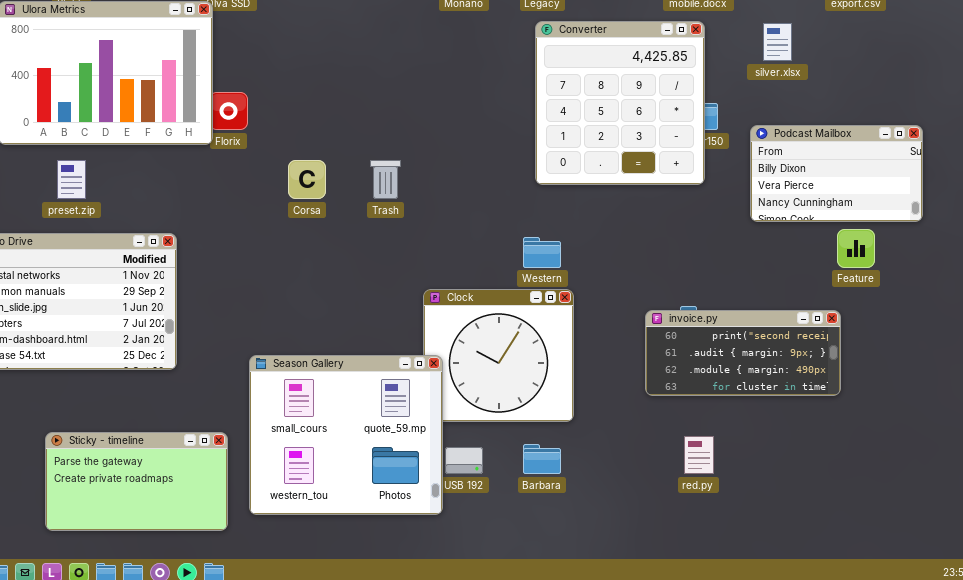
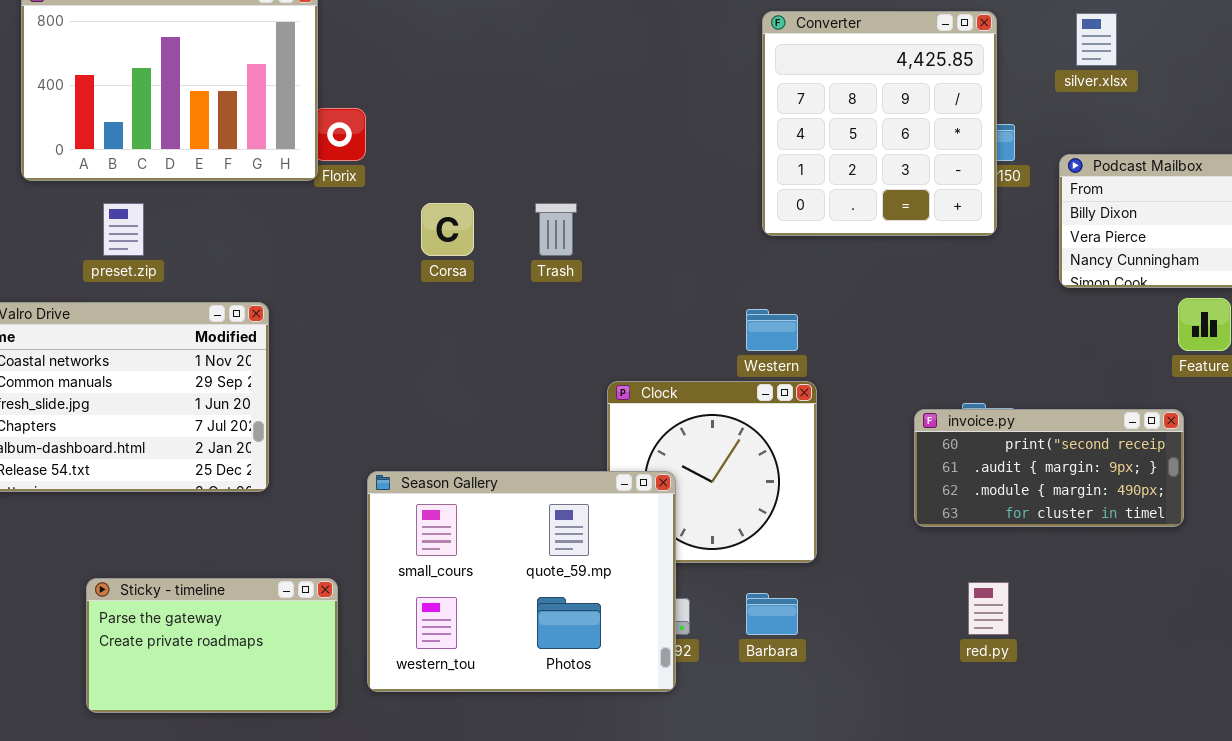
Season Gallery: [249,355,443,515] -> [367,471,676,692], resized

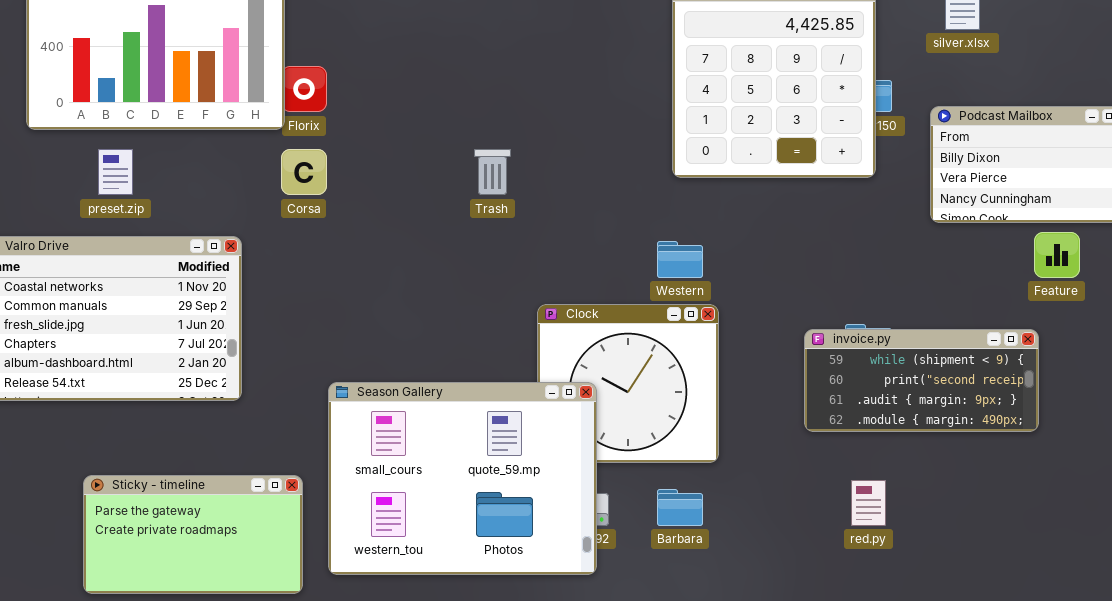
Corsa: [421,203,474,256] -> [281,149,327,195], moved
invoice.py: [914,409,1184,527] -> [804,329,1039,432], scrolled up 1 row

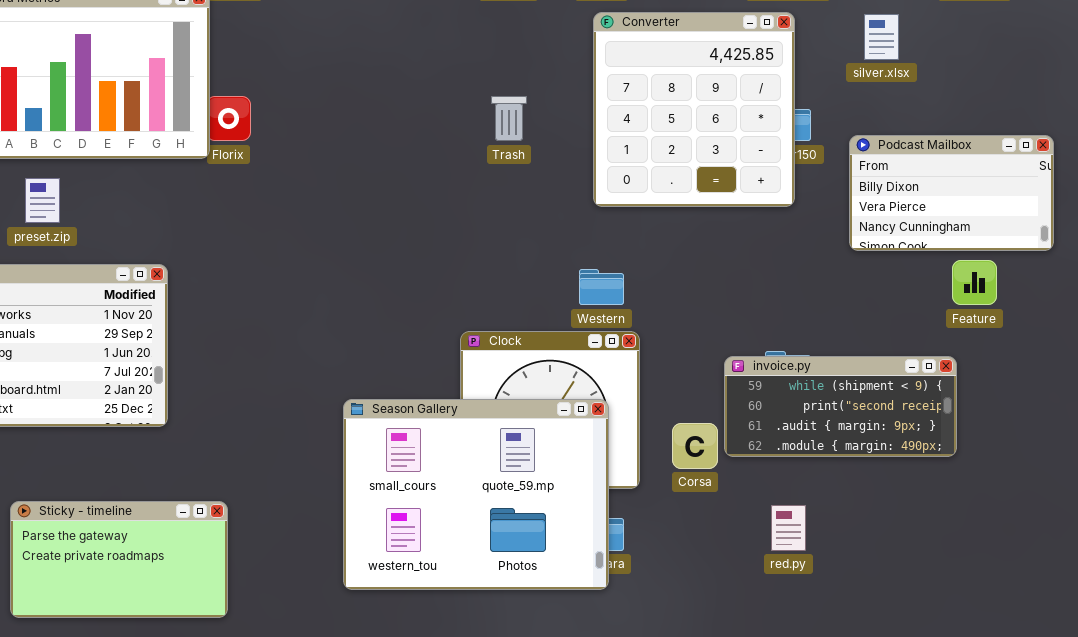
Corsa: [281,149,327,195] -> [672,423,718,469], moved
Trash: [474,149,511,195] -> [491,96,527,141], moved
Season Gallery: [328,382,597,575] -> [343,399,609,590], moved

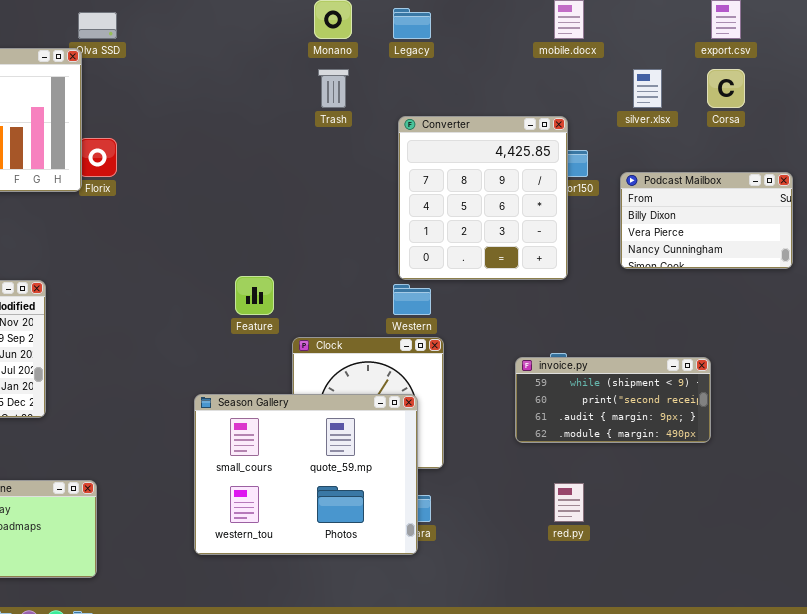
Converter: [593,12,795,207] -> [398,116,568,280], moved
Trash: [491,96,527,141] -> [318,69,349,108], moved
Feature: [952,260,997,305] -> [235,276,274,315], moved
Corsa: [672,423,718,469] -> [707,69,745,108], moved

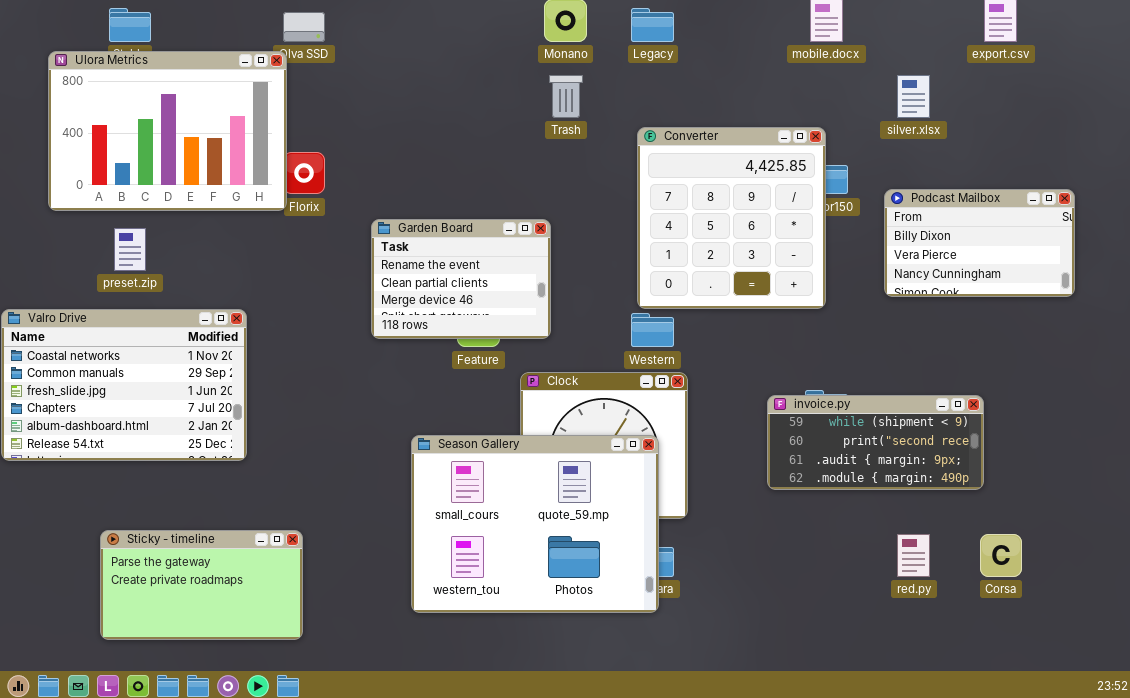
Corsa: [707,69,745,108] -> [980,534,1022,577], moved
Garden Board: none -> [371,219,551,339], opened
red.py: [554,483,584,522] -> [897,534,930,577], moved

